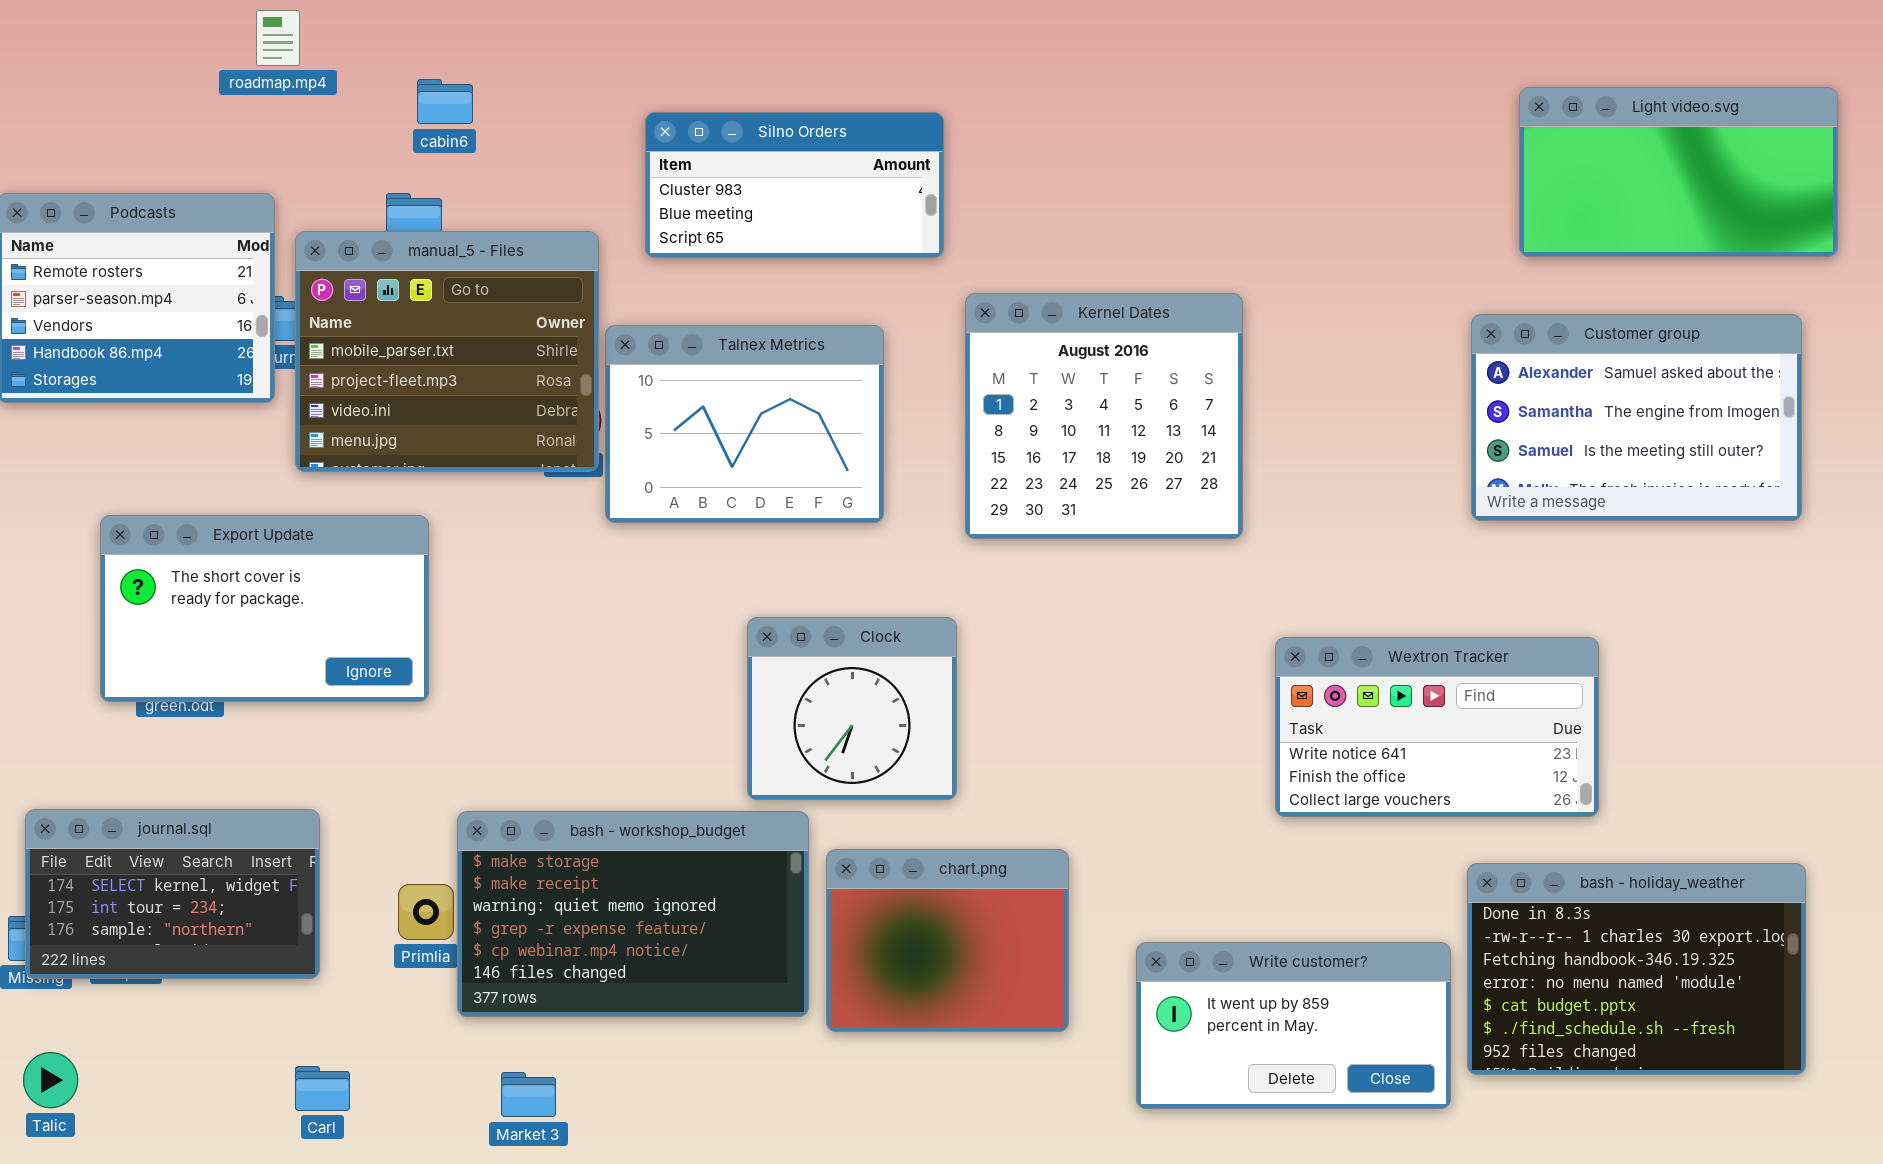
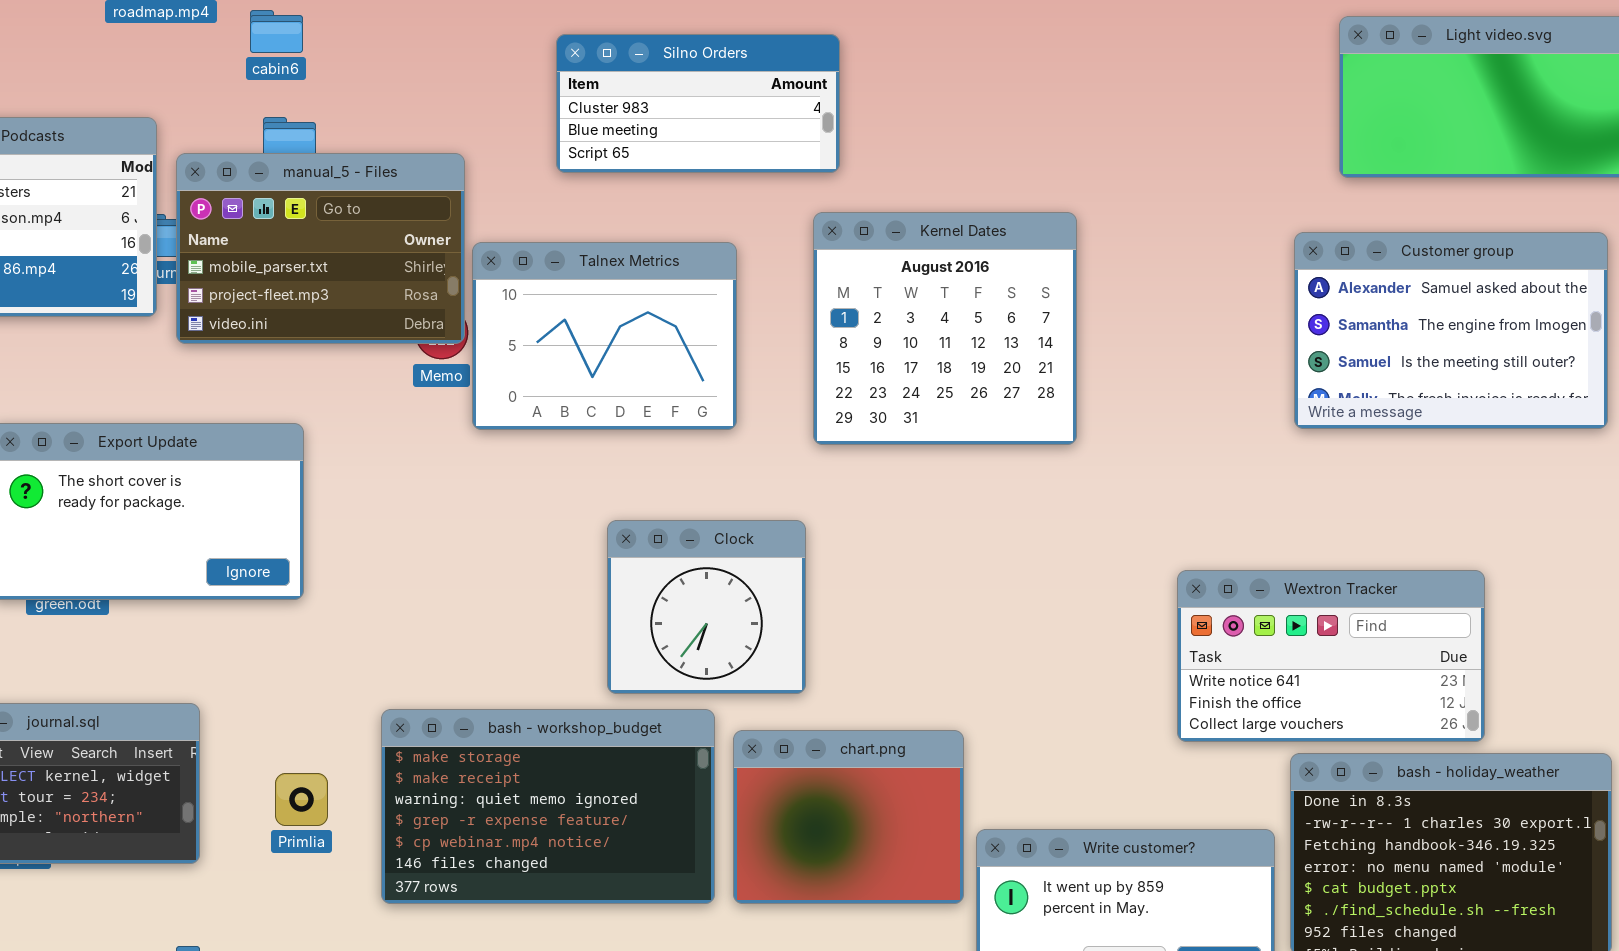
cabin6: [417,79,473,124] -> [250,10,303,53], moved
Silno Orders: [645,112,944,258] -> [556,34,840,173], moved
manual_5 - Files: [295,231,599,472] -> [176,153,465,344], resized
Wextron Tracker: [1275,637,1599,817] -> [1177,570,1485,742], moved
bash - workshop_budget: [457,811,809,1017] -> [381,709,715,904], moved
chart.png: [826,849,1069,1032] -> [733,730,964,904], moved

